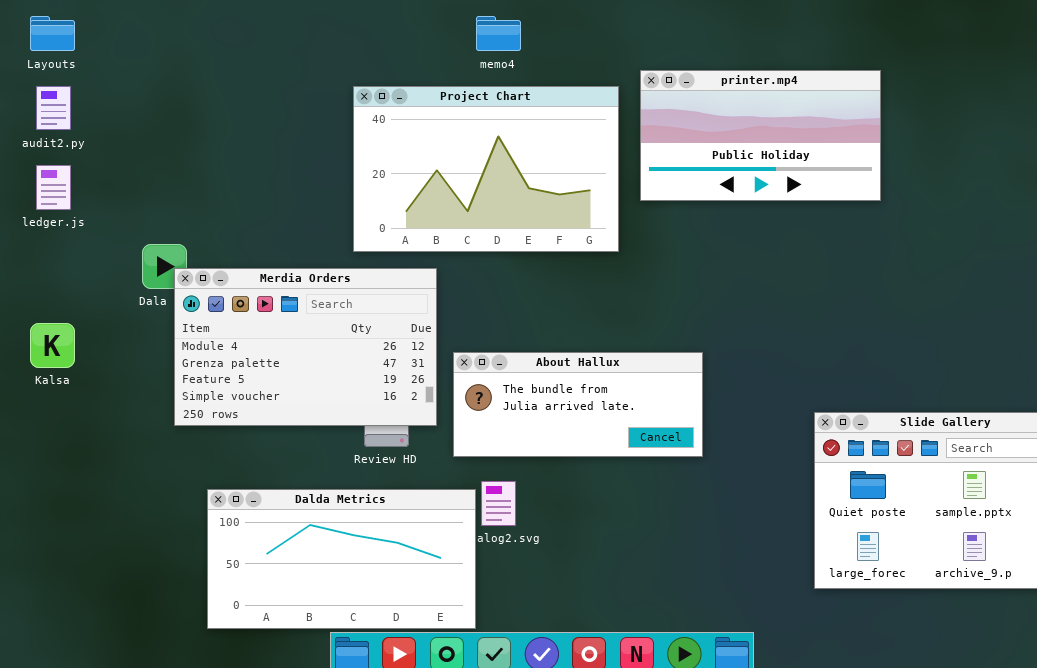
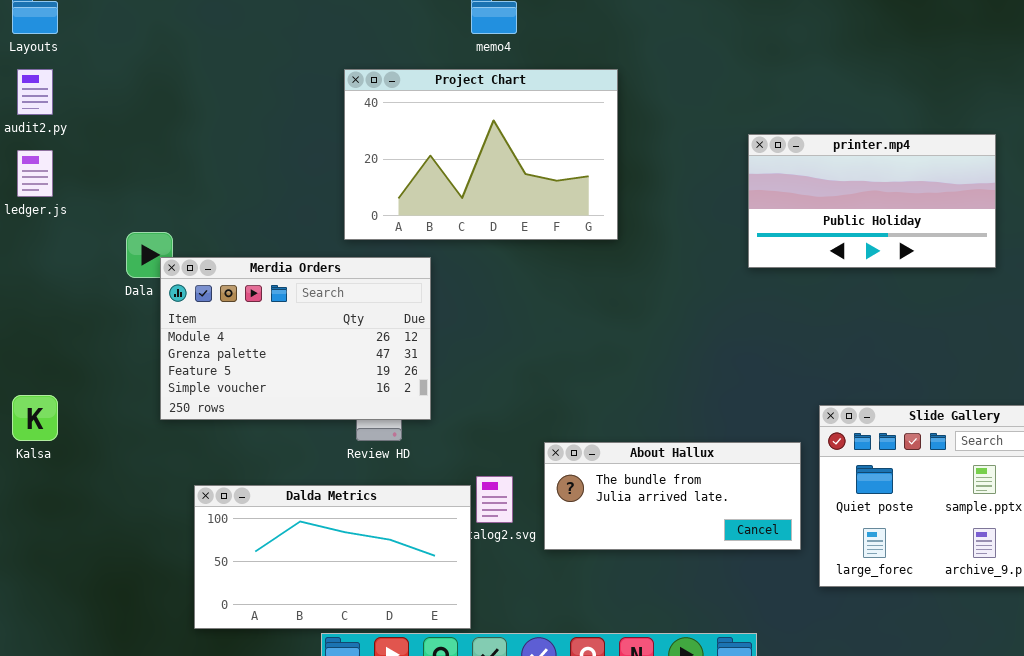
printer.mp4: [640,70,881,201] -> [748,134,996,268], moved
Kalsa: [30,323,75,368] -> [12,395,58,441], moved
About Hallux: [453,352,703,457] -> [544,442,801,550], moved

